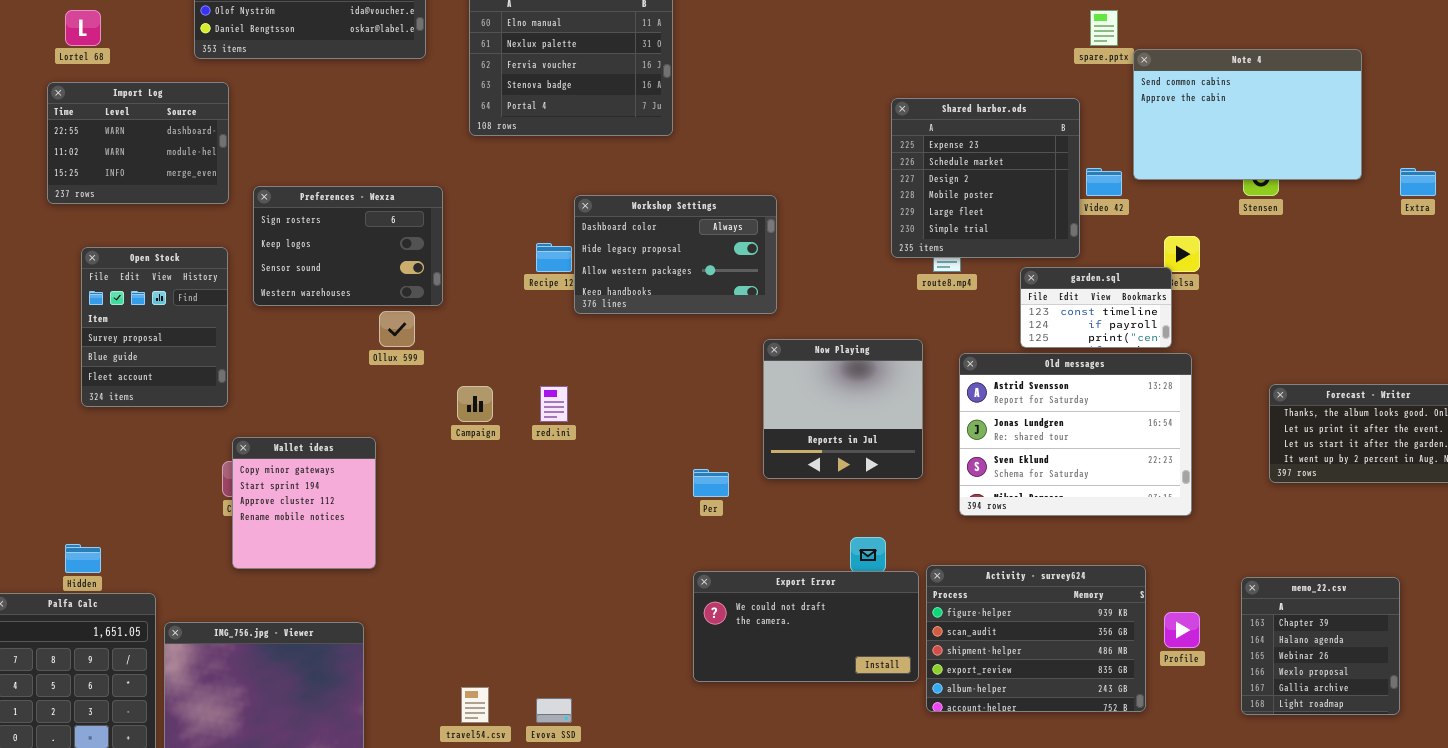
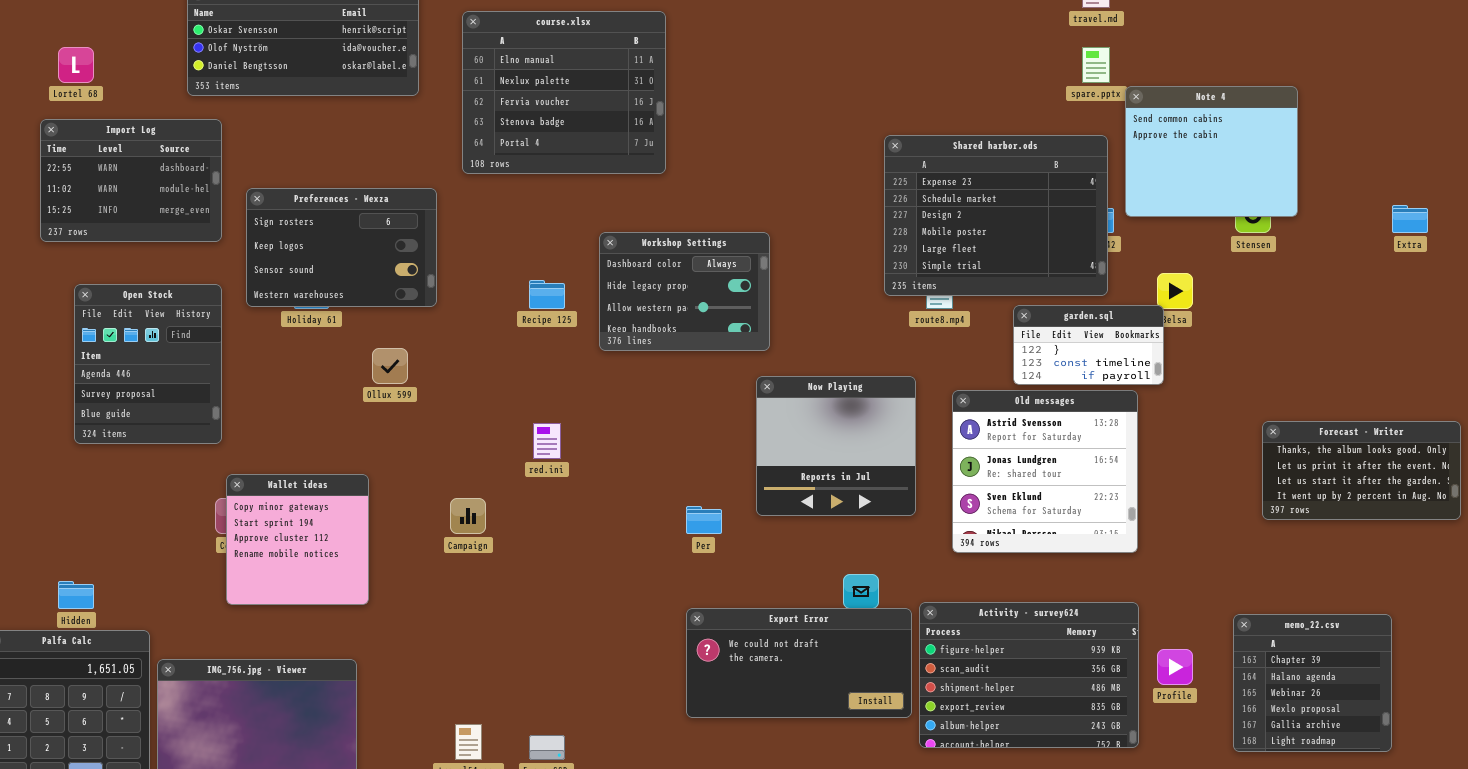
Note 4: [1133,49,1362,180] -> [1125,86,1298,217], resized
Shared harbor.ods: [891,98,1080,258] -> [884,135,1108,296], resized
Preferences - Wexza: [253,186,443,306] -> [246,188,437,307], moved
Workshop Settings: [574,195,777,314] -> [599,232,770,351], resized
Open Stock: [81,247,228,407] -> [74,284,222,444], scrolled up 1 row
garden.sql: [1020,267,1172,348] -> [1013,305,1164,385], scrolled up 1 row
Old messages: [959,353,1192,516] -> [952,390,1138,553], resized
Campaign: [457,386,493,422] -> [450,498,486,534], moved

